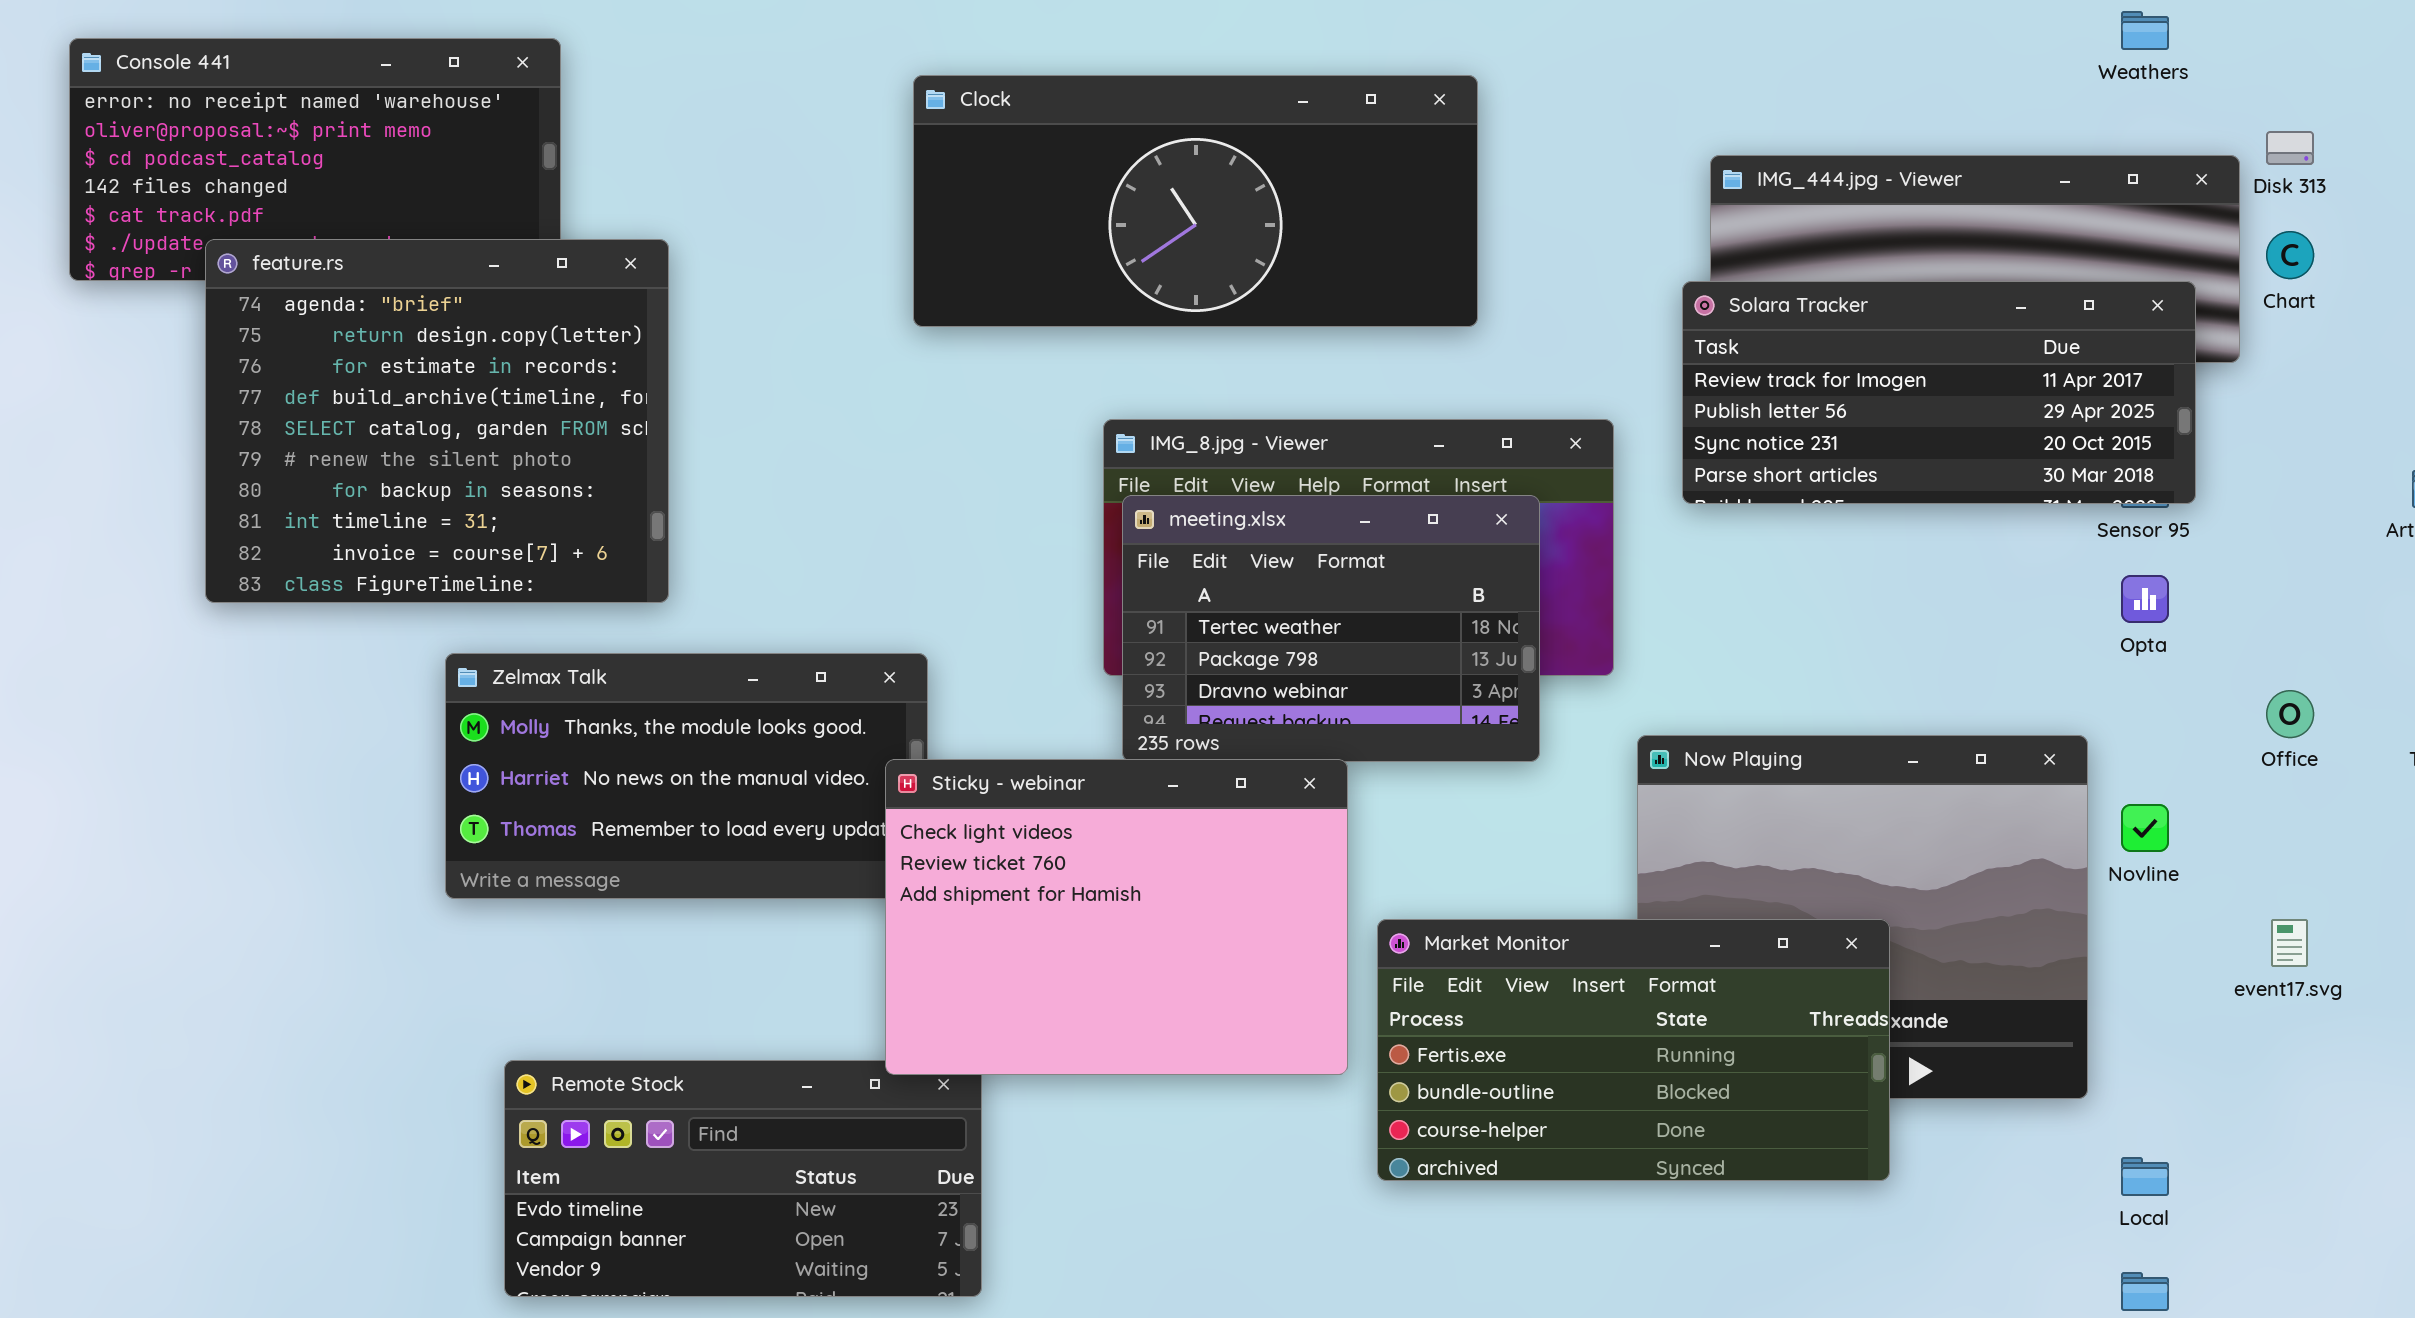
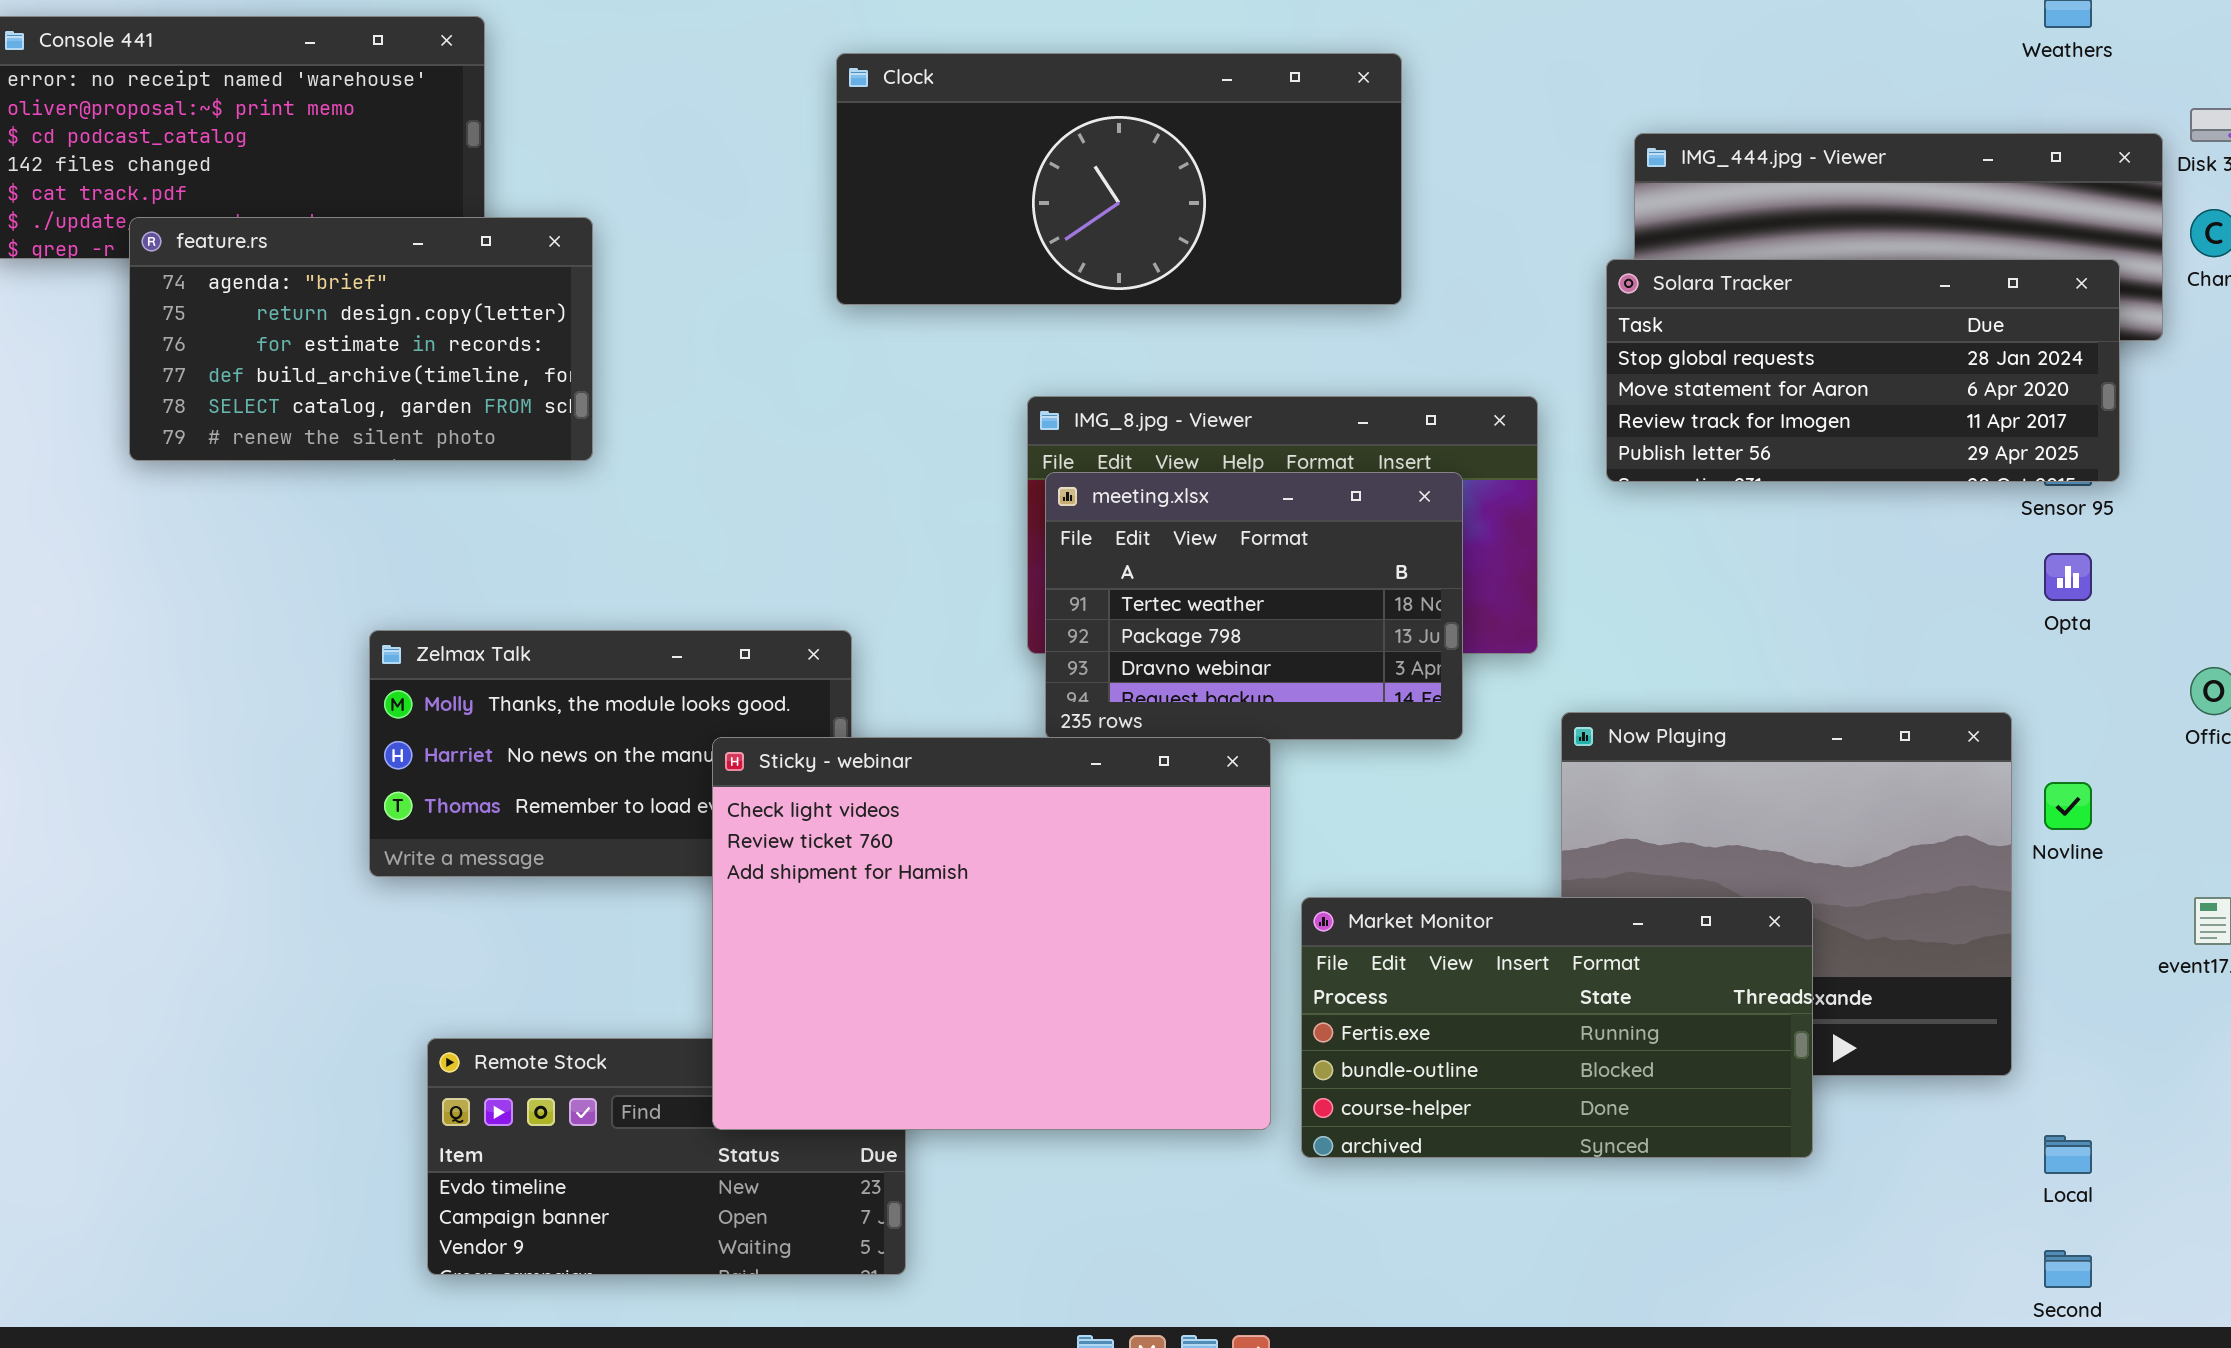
feature.rs: [205,239,669,603] -> [129,217,593,461], resized
Solara Tracker: [1682,281,2196,504] -> [1606,259,2120,482], scrolled up 2 rows
Sticky - webinar: [885,759,1348,1075] -> [712,737,1271,1130], resized

